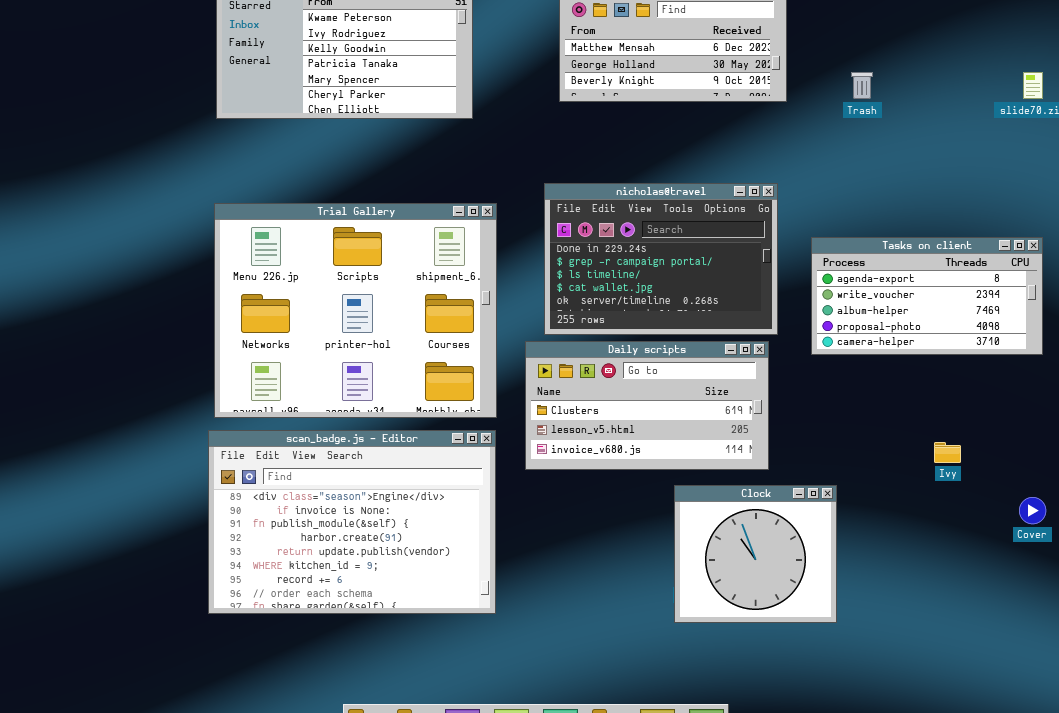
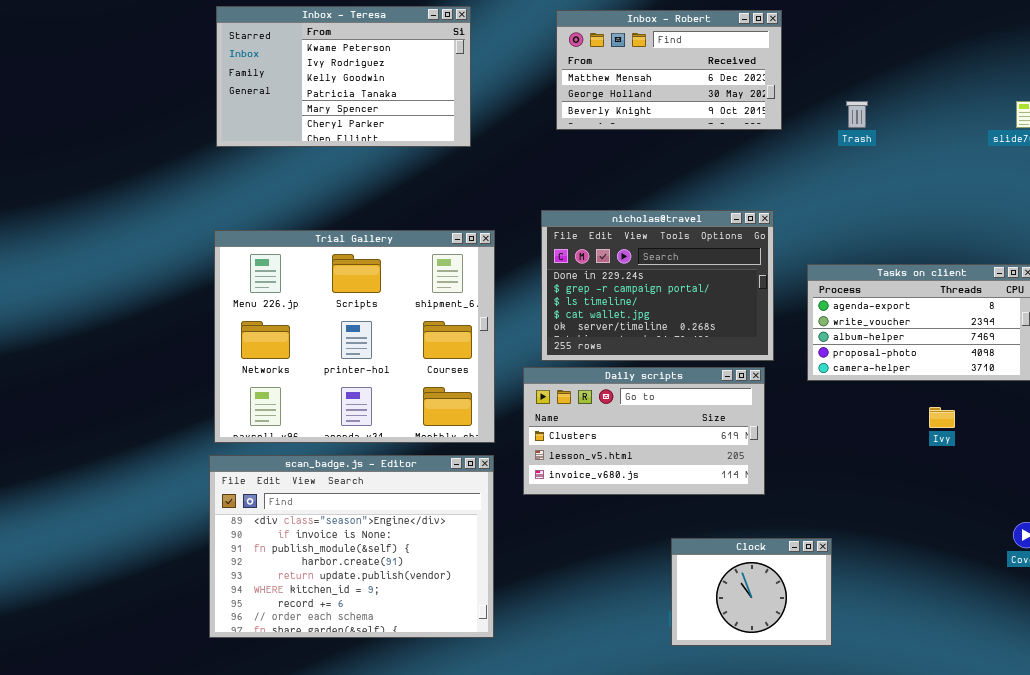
Ivy: [934,442,961,463] -> [929,407,955,428], moved
Clock: [674,485,837,623] -> [671,538,832,646], resized

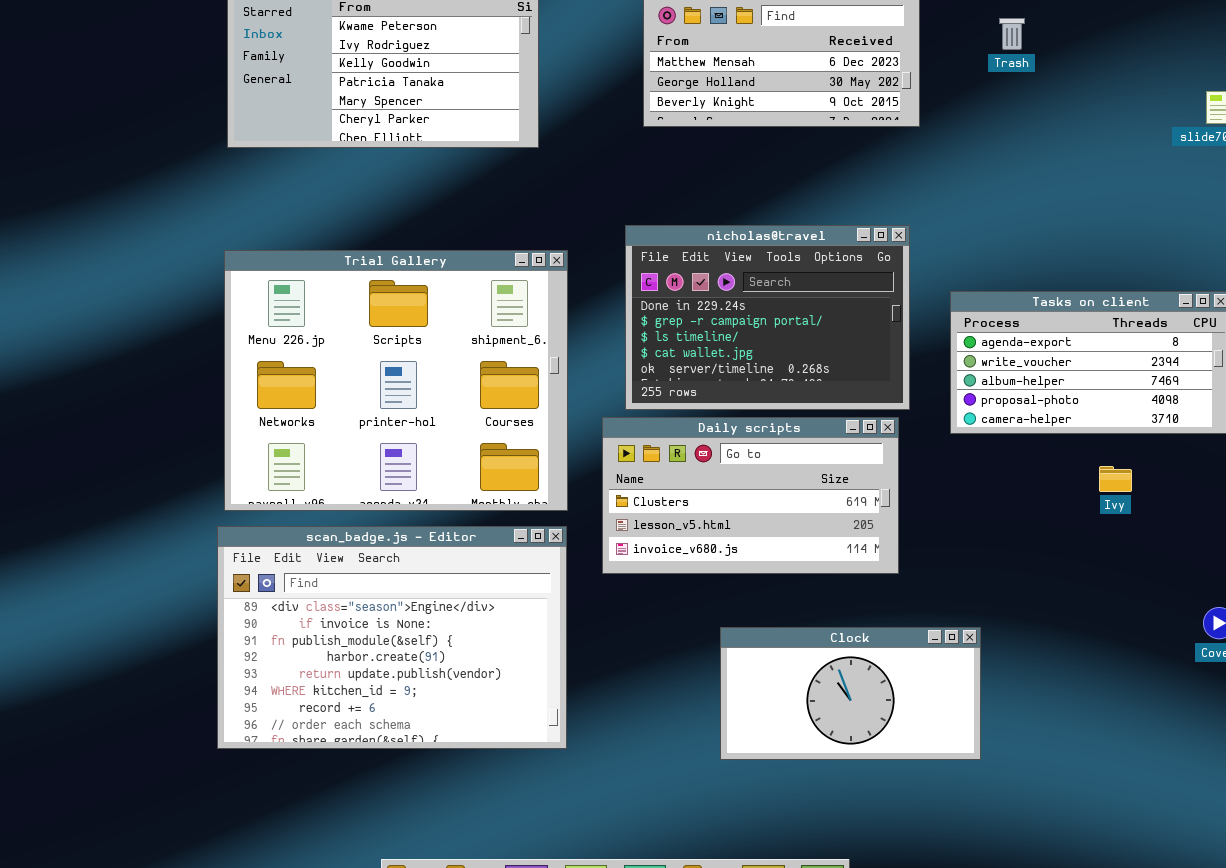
Trash: [846,101,868,128] -> [999,18,1025,50], moved
Clock: [671,538,832,646] -> [720,627,981,760], resized

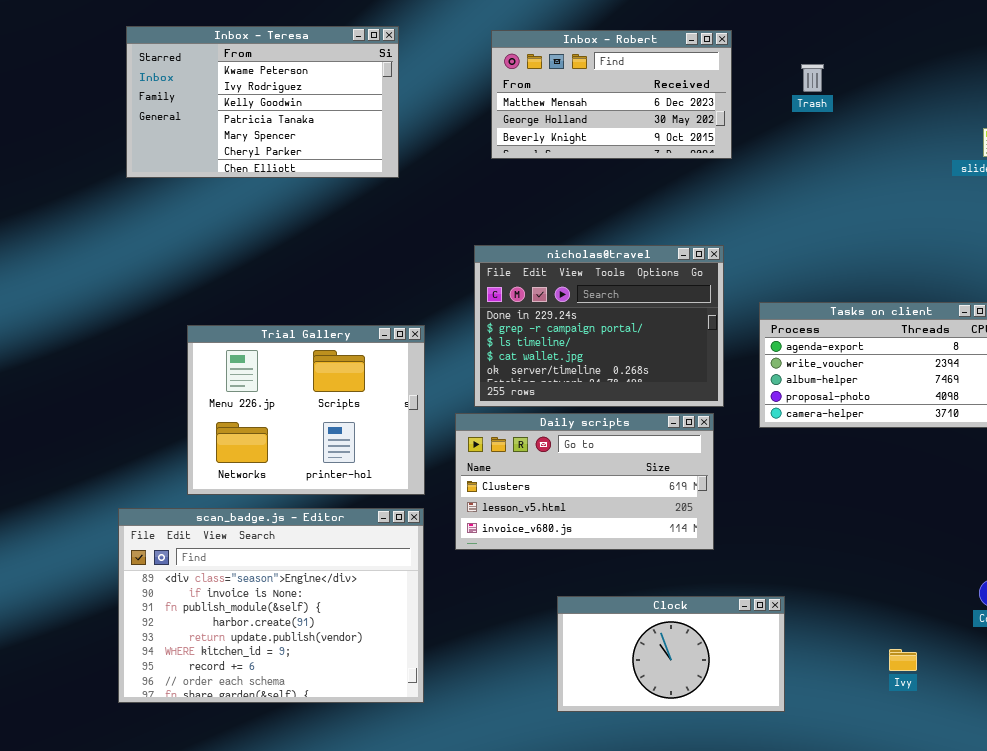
Trial Gallery: [224,250,568,511] -> [187,325,425,495], resized
Ivy: [1099,466,1132,492] -> [889,649,917,671], moved

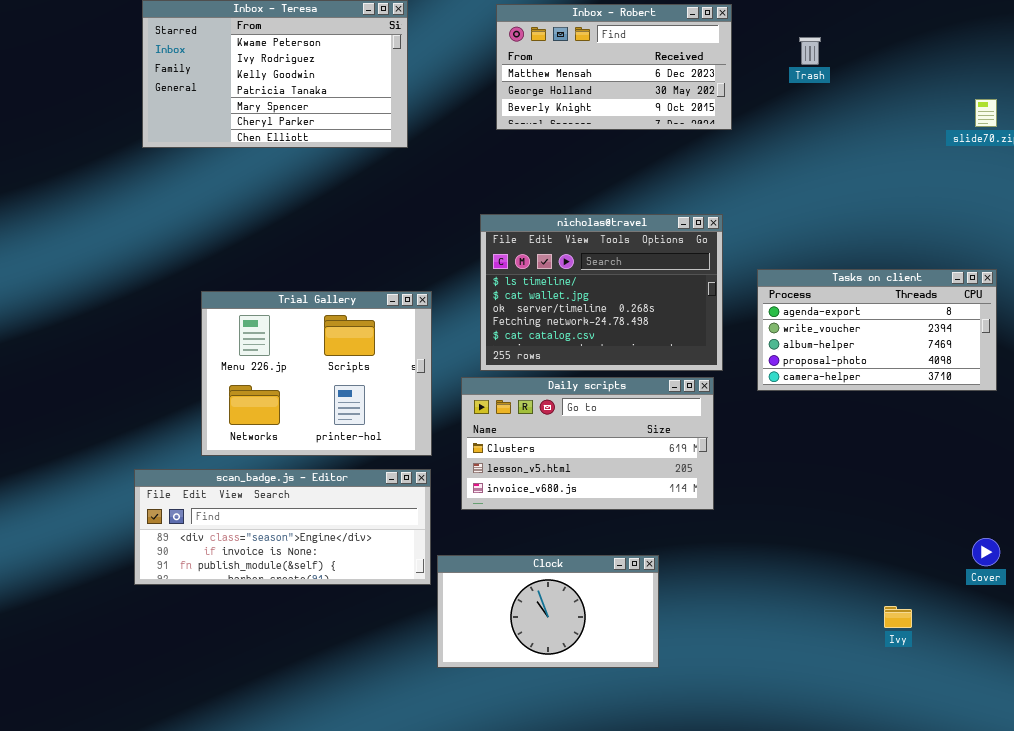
nicholas@travel: [474,245,724,407] -> [480,214,723,371], scrolled down 2 rows
scan_badge.js - Editor: [118,508,424,703] -> [134,469,431,585], resized
Clock: [557,596,785,712] -> [437,555,659,668], moved

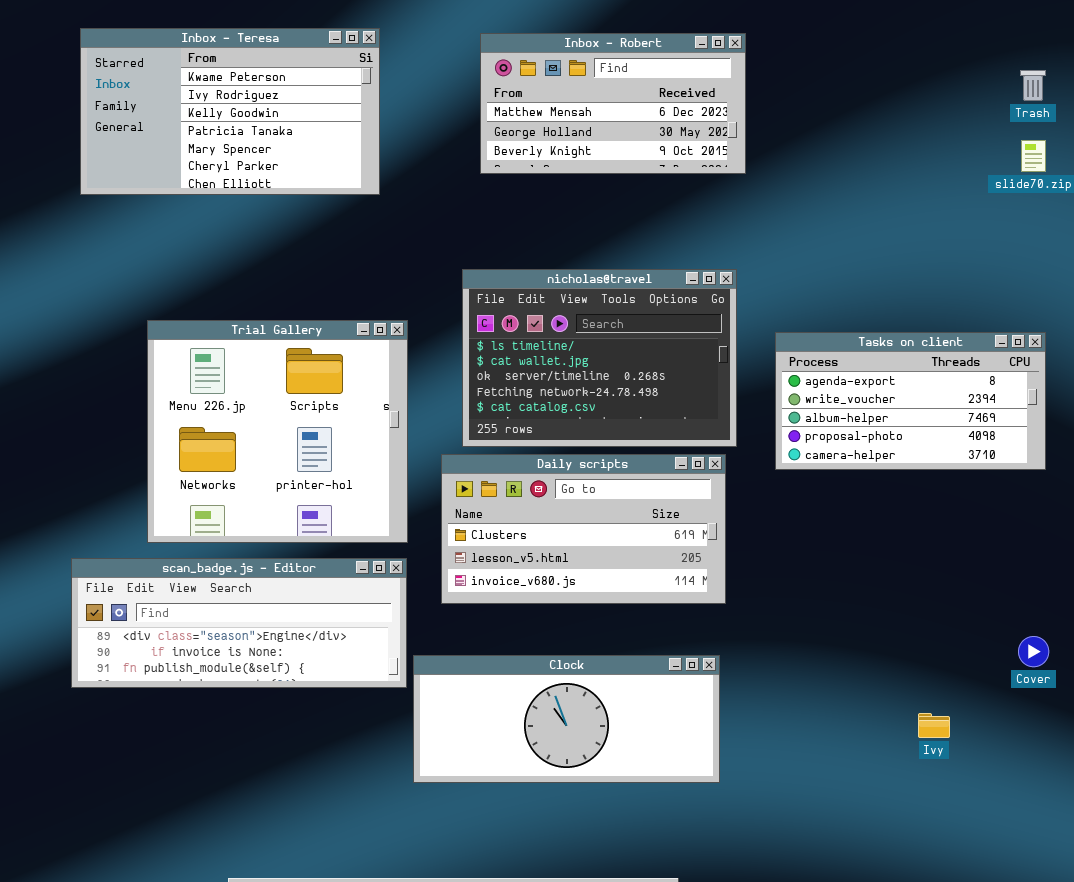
Trash: [799,37,821,65] -> [1020,70,1046,101], moved
Trial Gallery: [201,291,432,456] -> [147,320,408,543], resized
Clock: [437,555,659,668] -> [413,655,720,783], resized

